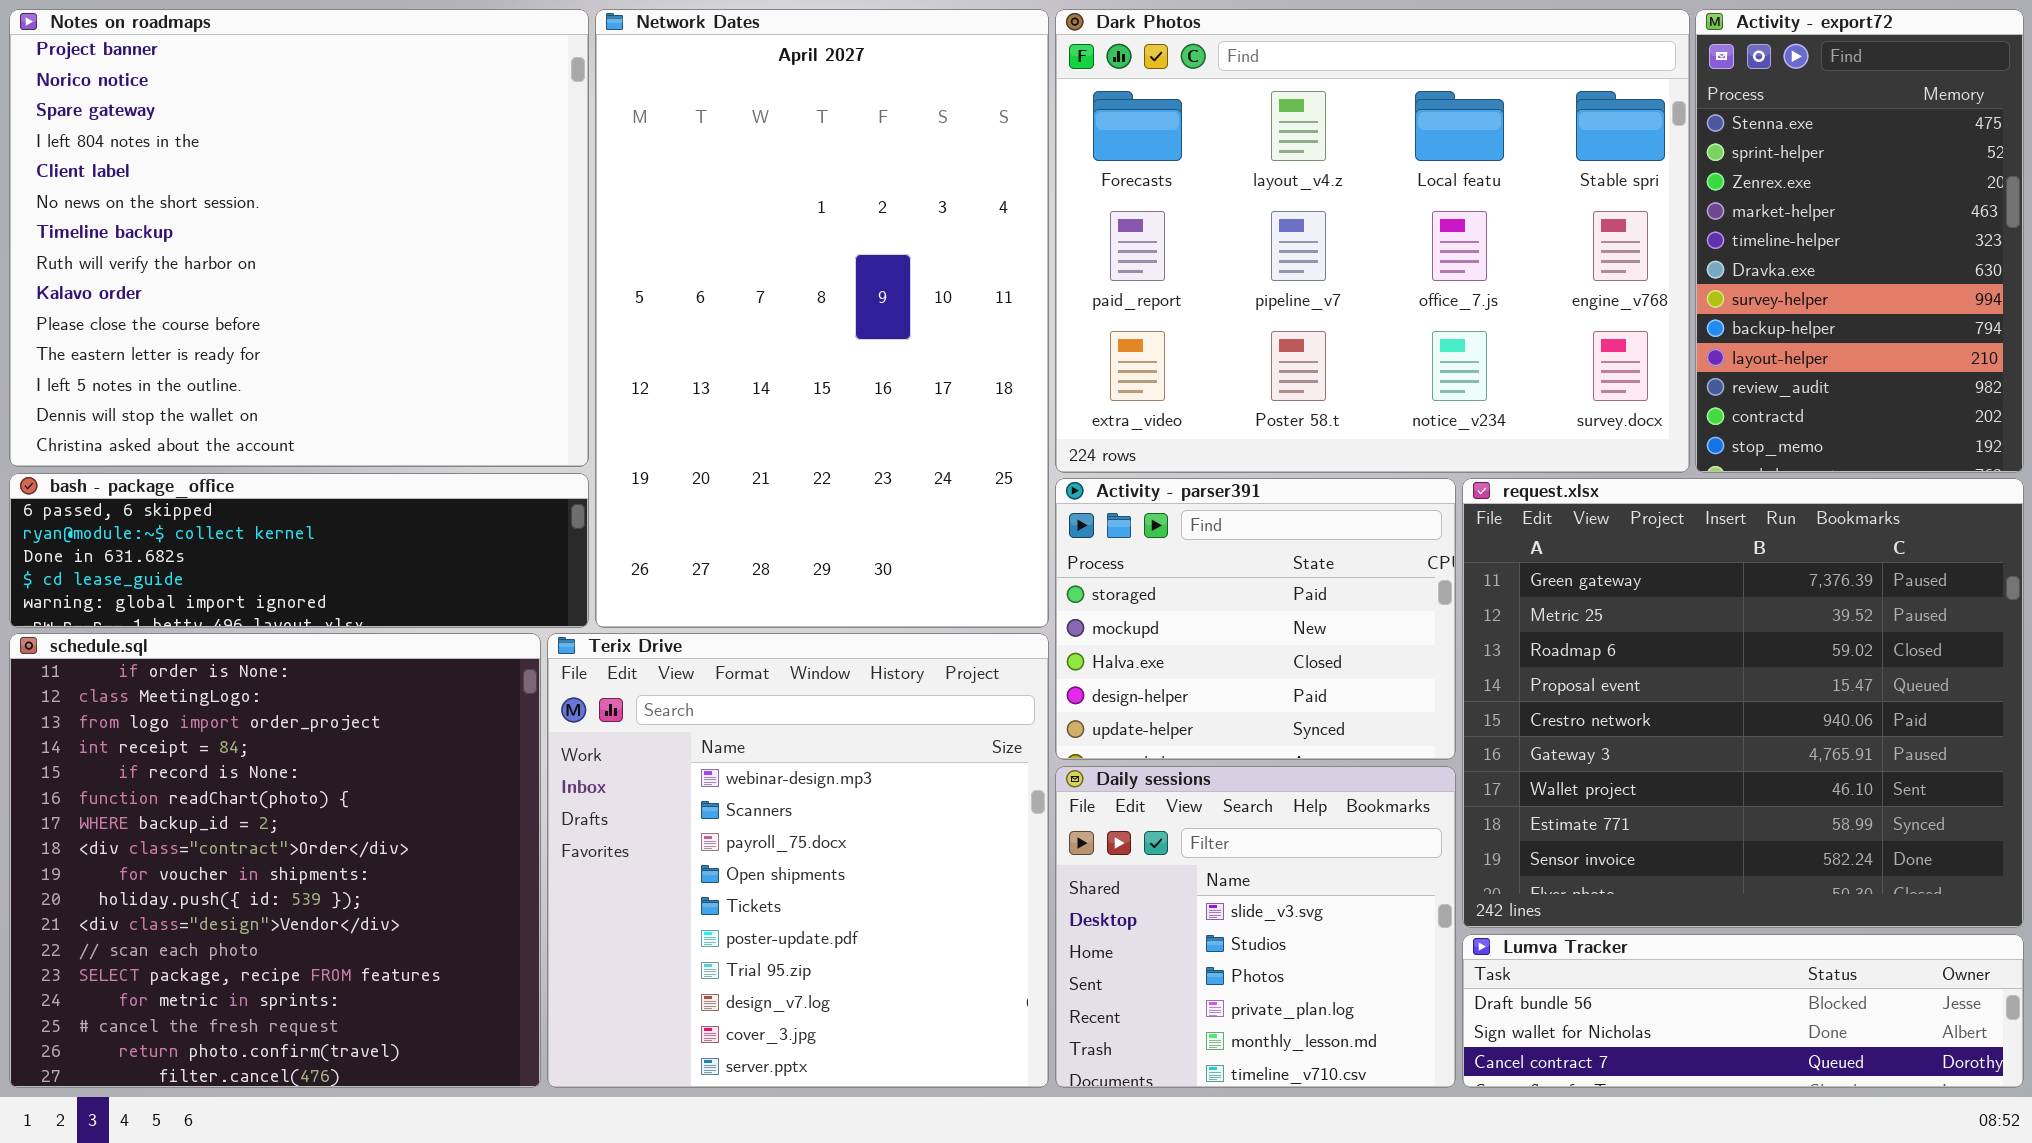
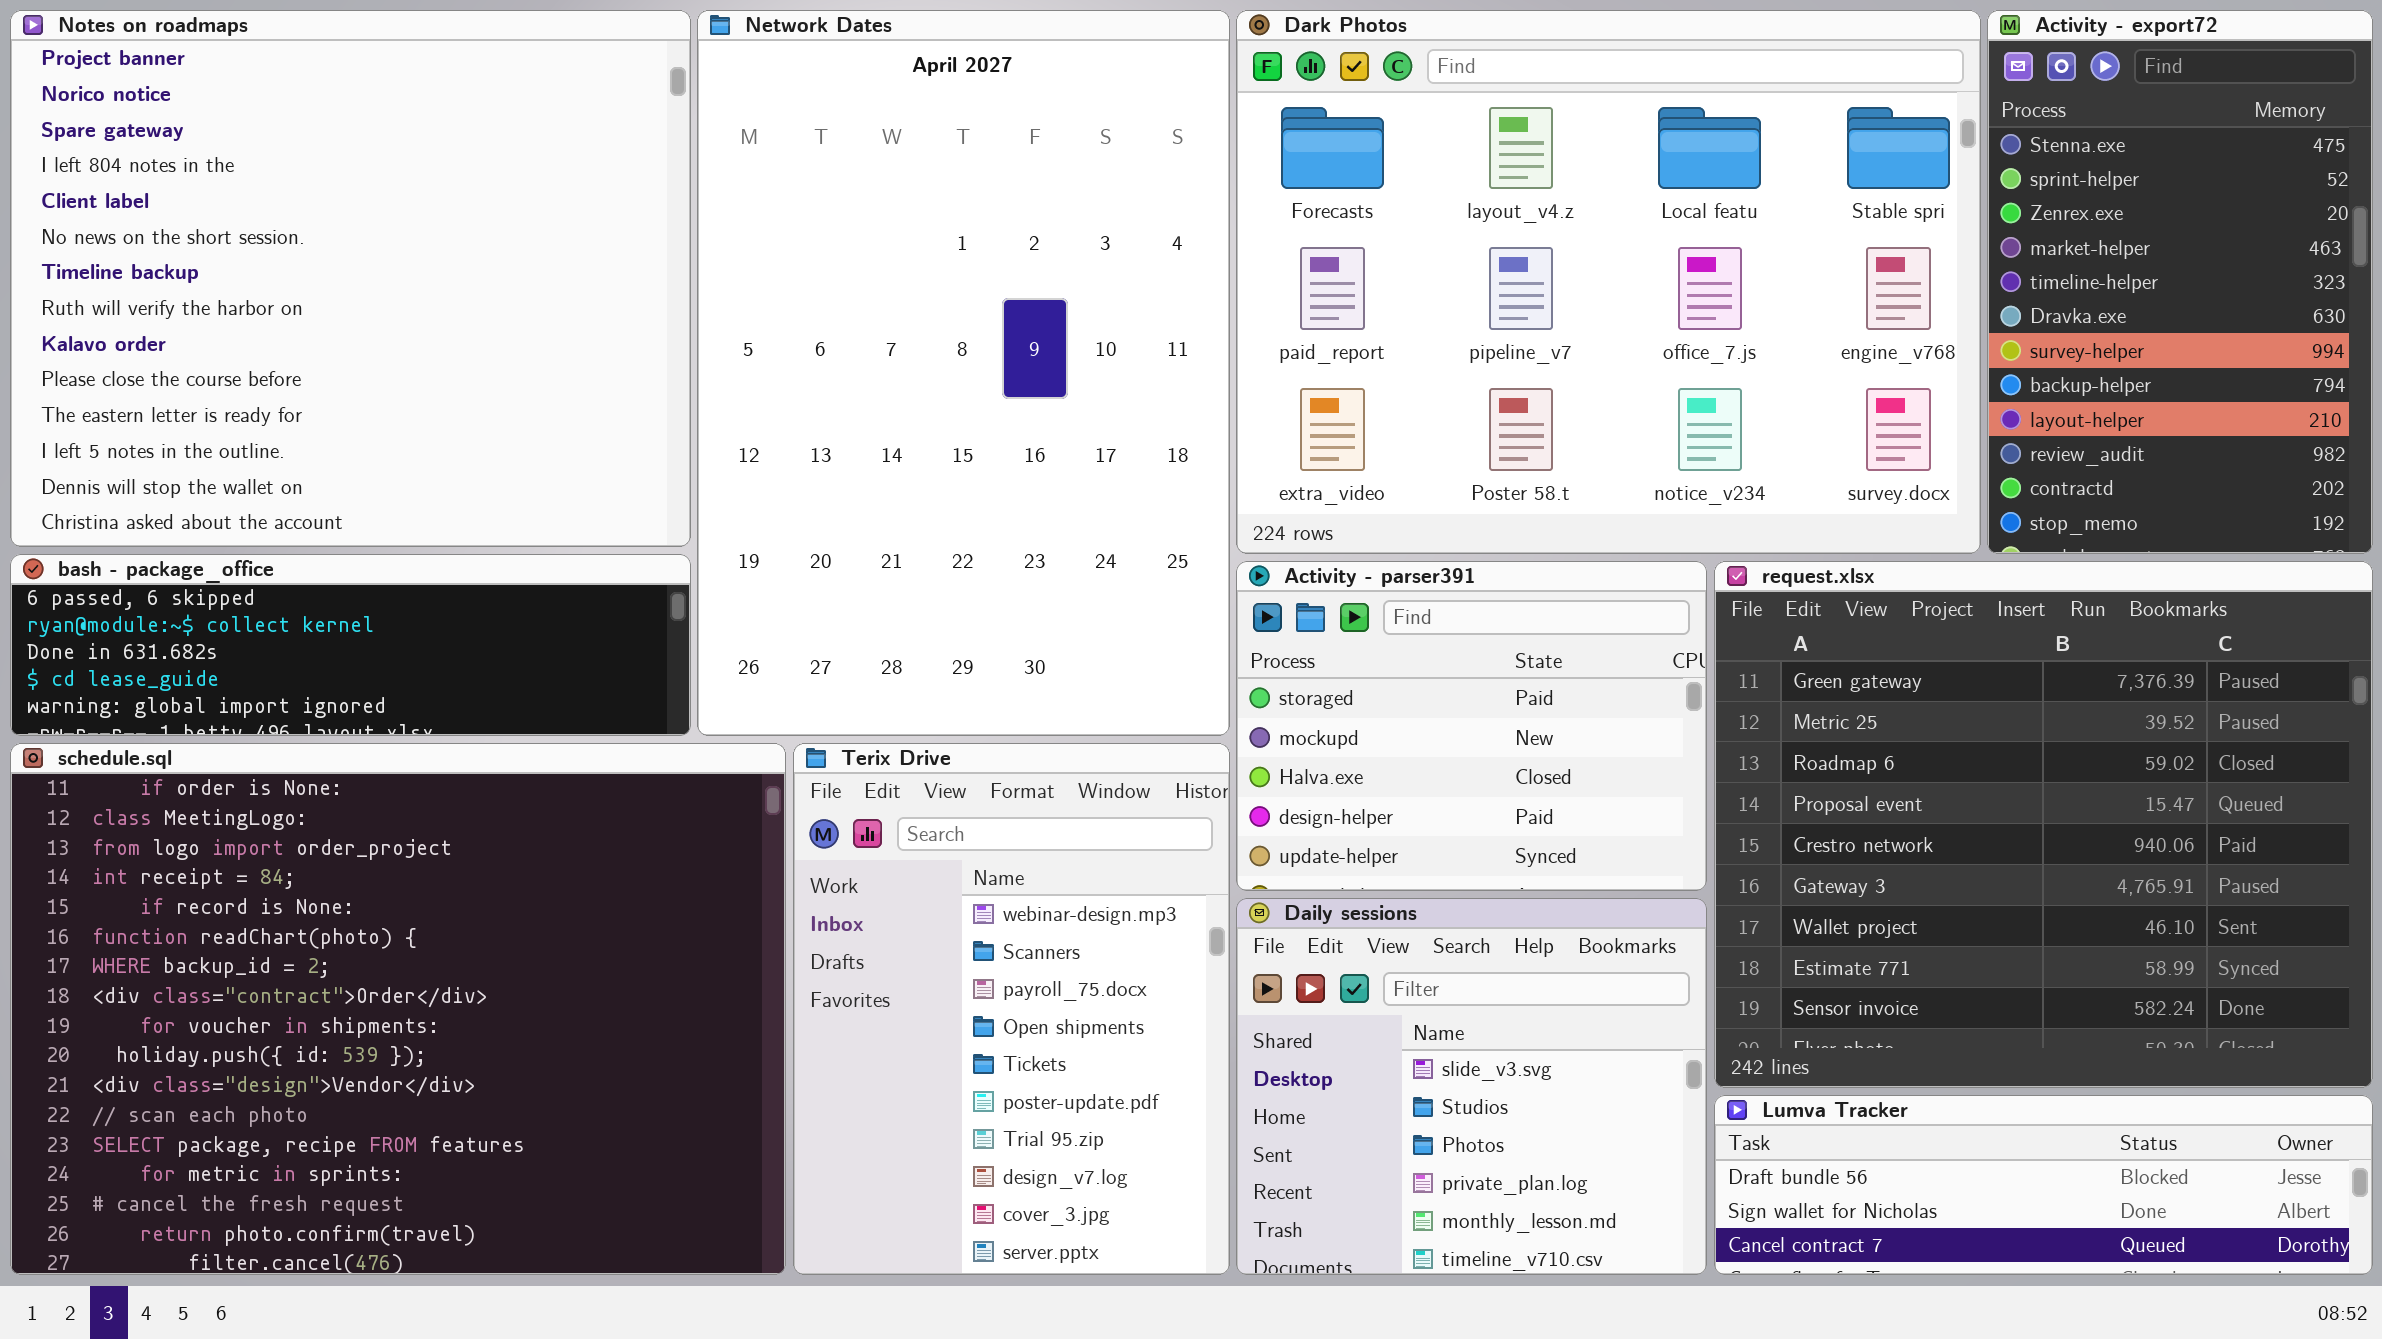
schedule.sql: [9,633,541,1088] -> [10,743,786,1275], resized
Terix Drive: [547,633,1049,1088] -> [793,743,1230,1275], resized

